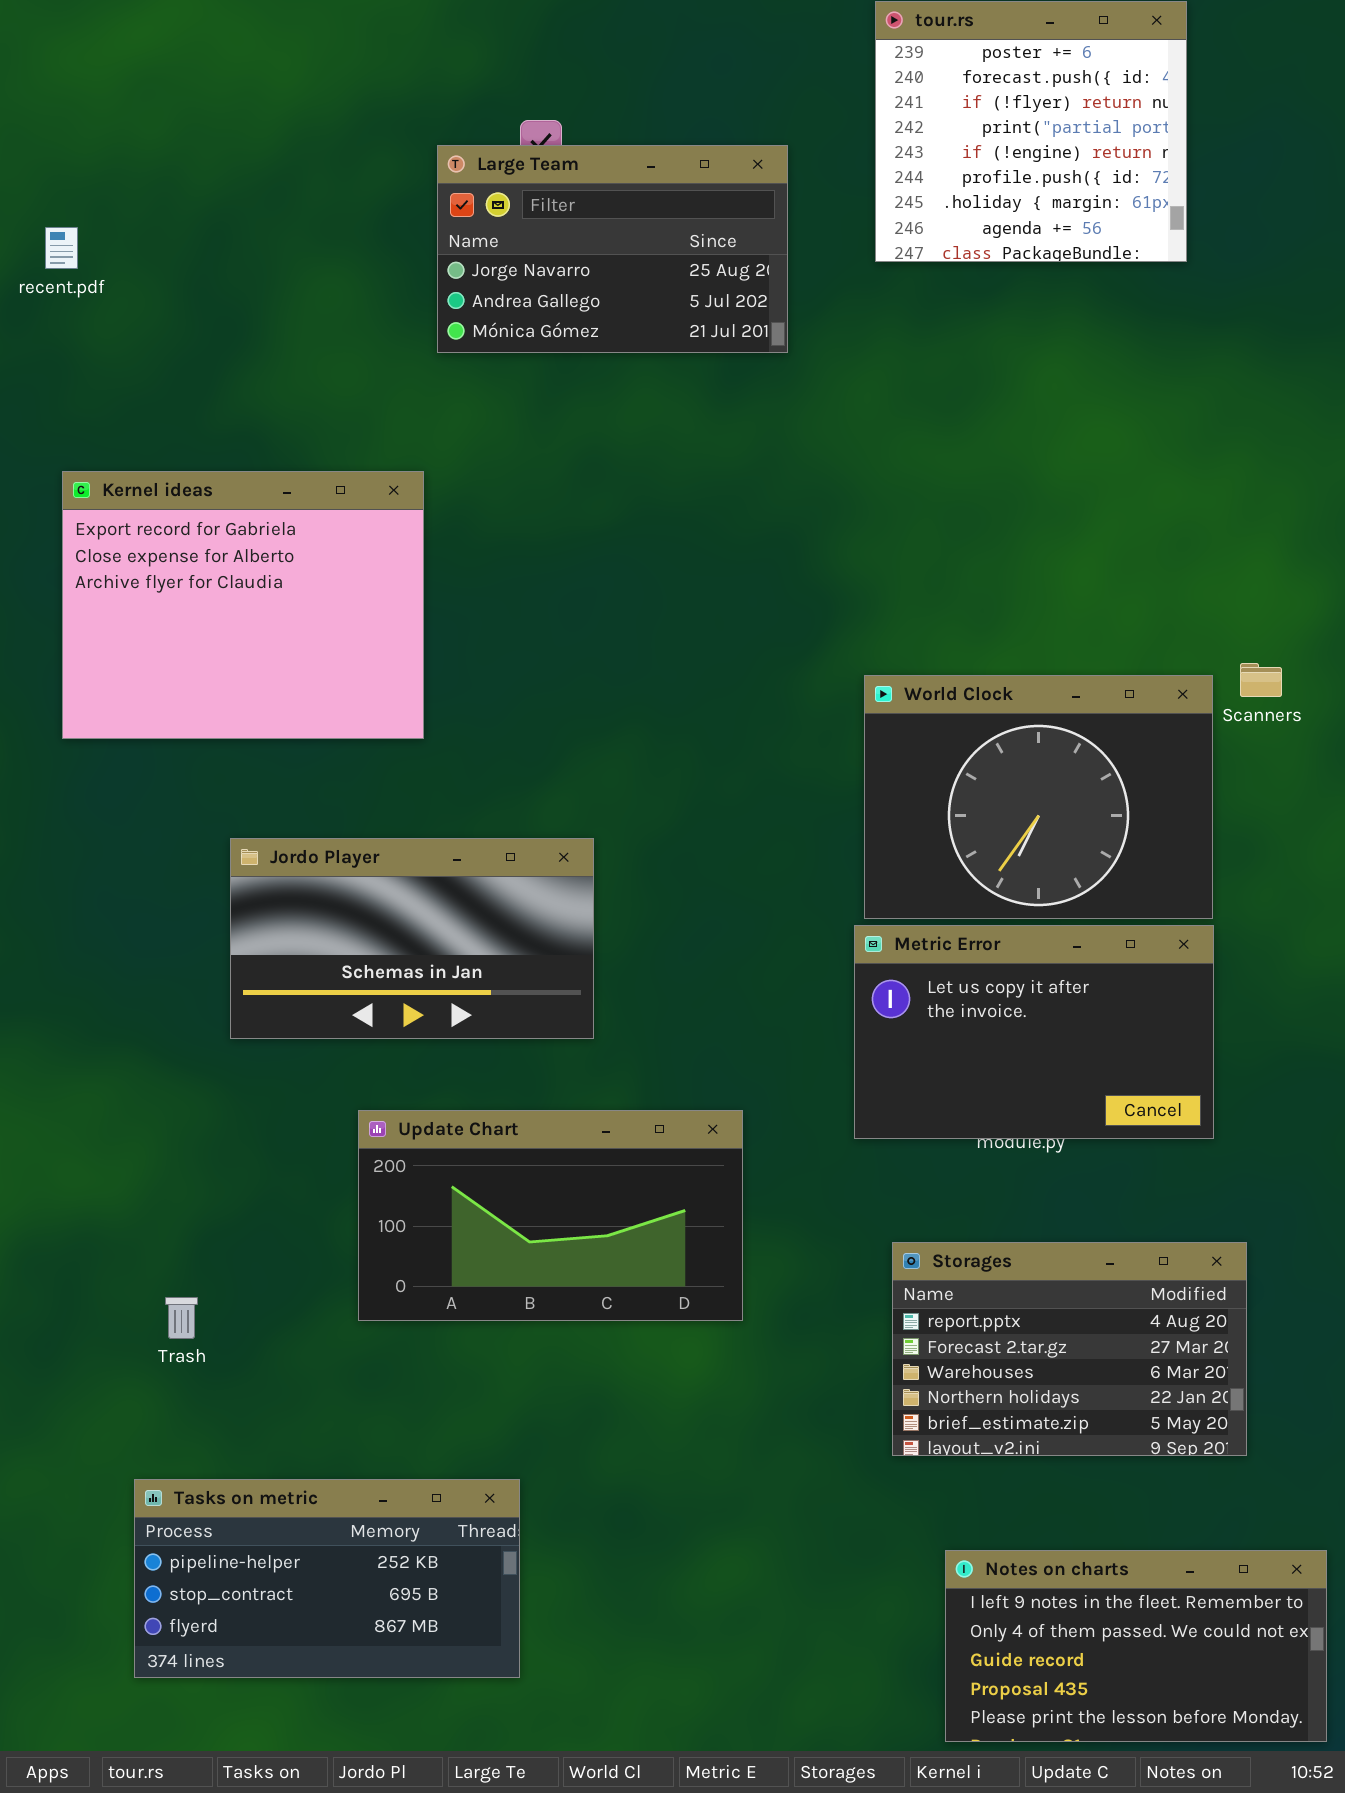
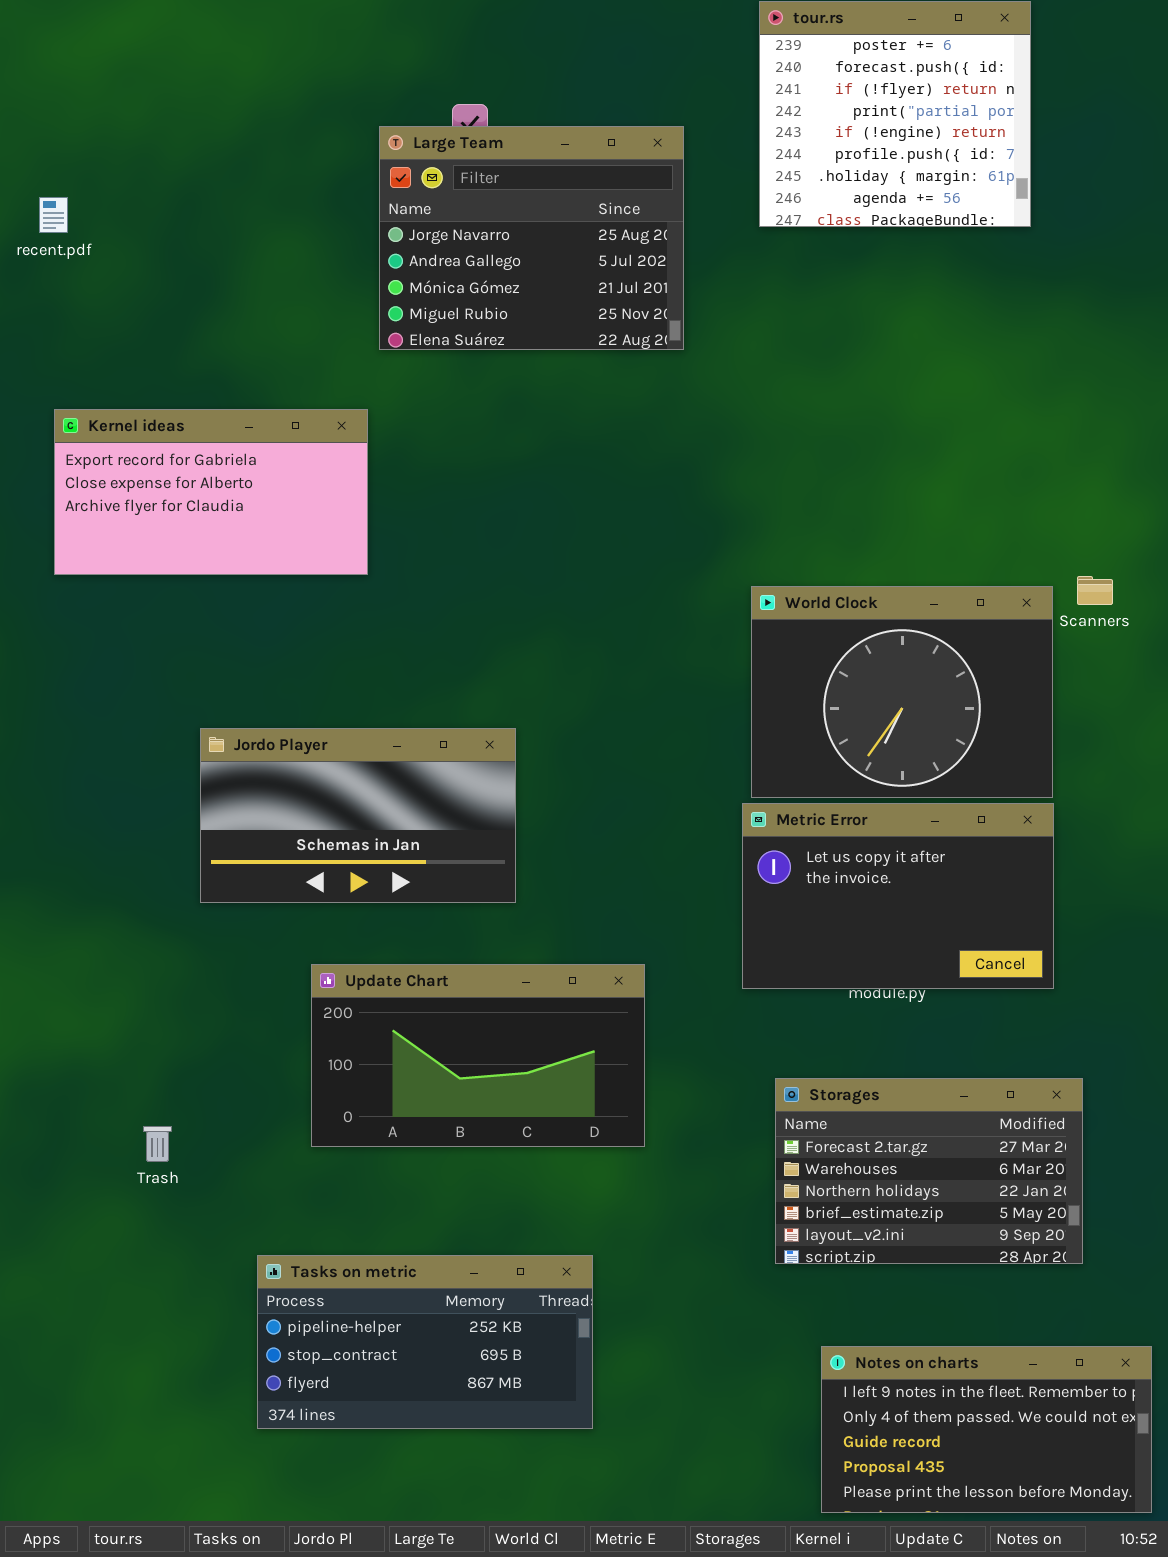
Large Team: [437,145,788,353] -> [379,126,684,350], resized
Kernel ideas: [62,471,424,739] -> [54,409,368,575], resized
Storages: [892,1242,1247,1456] -> [775,1078,1083,1264], scrolled down 1 row
Tasks on metric: [134,1479,520,1678] -> [257,1255,593,1429], moved

